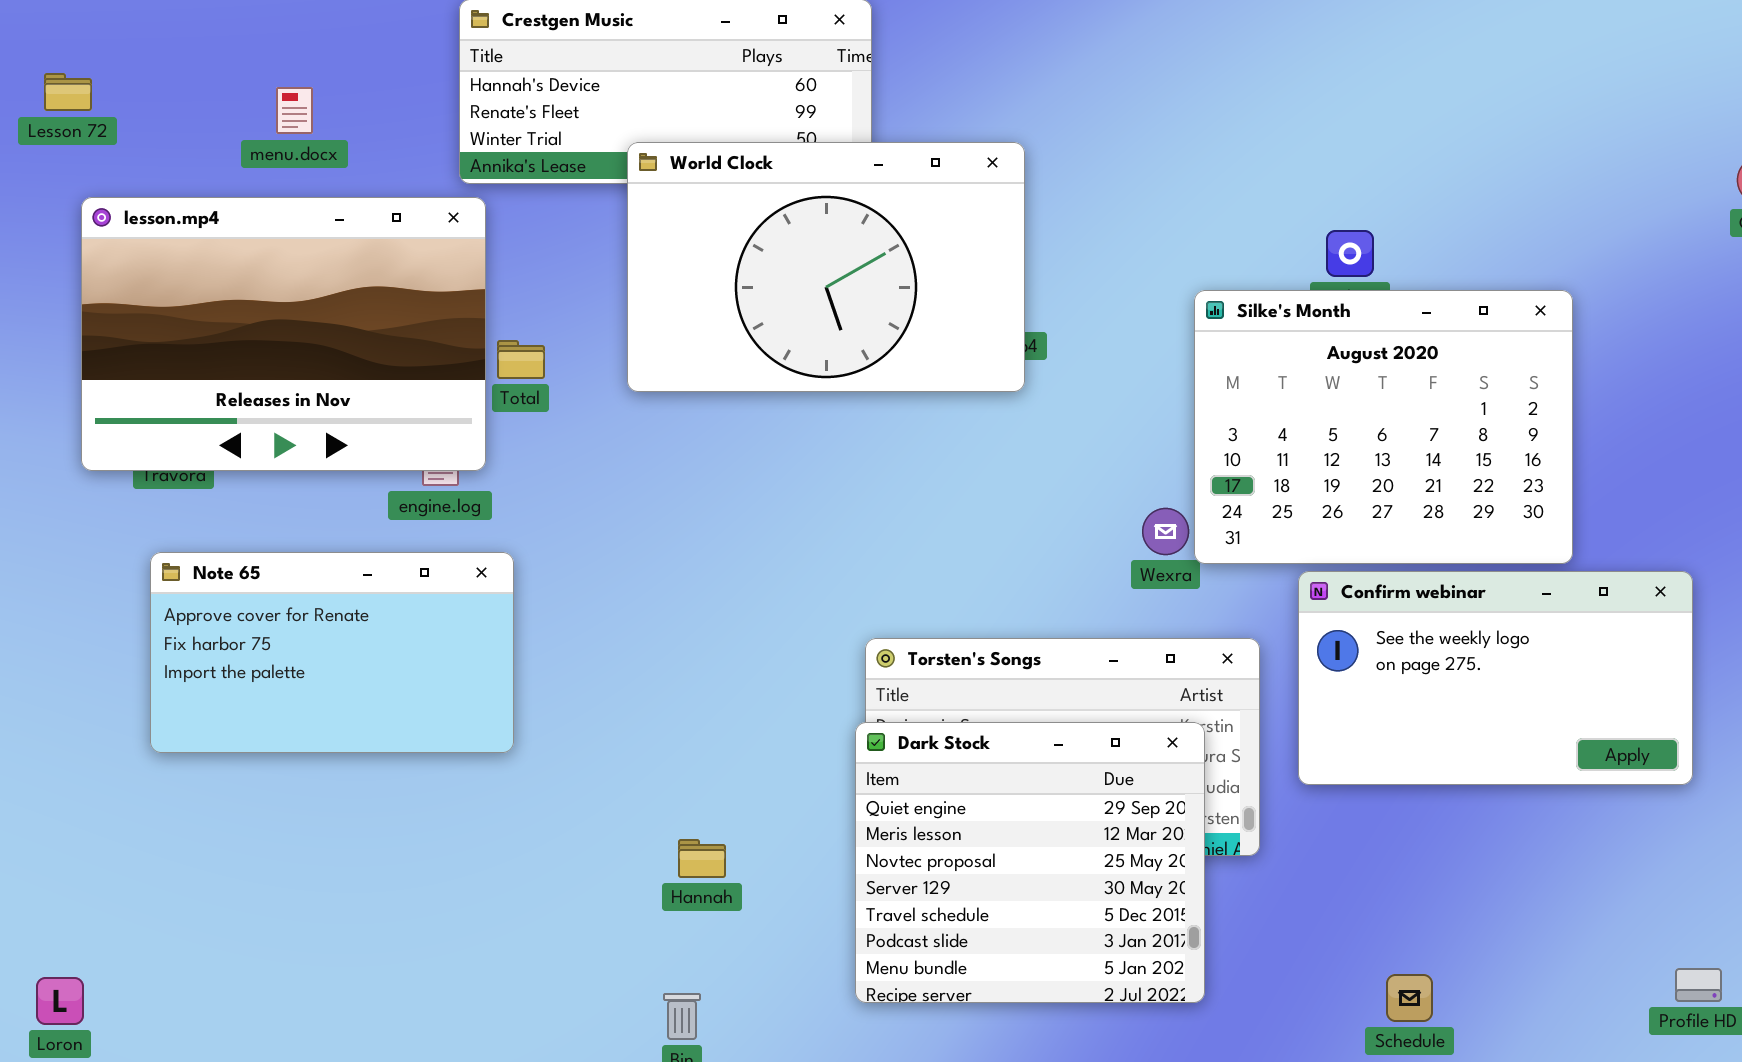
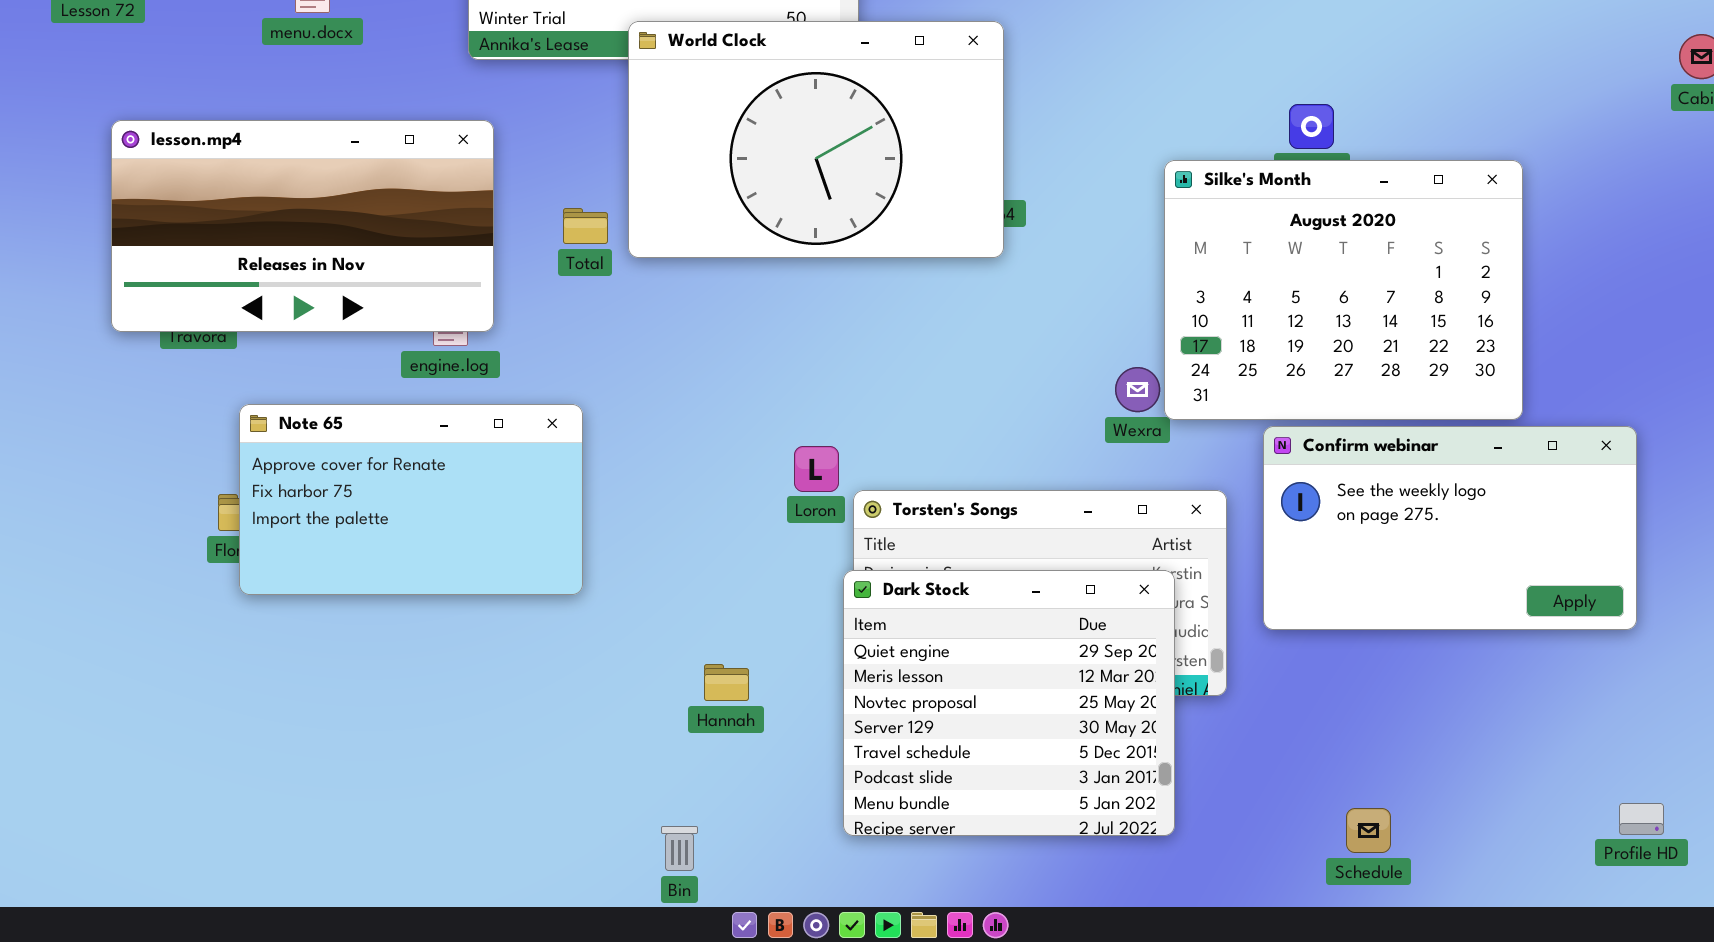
lesson.mp4: [81,197,486,471] -> [111,120,494,332], resized
Total: [497,340,545,379] -> [563,208,608,244], moved
Note 65: [150,552,514,753] -> [239,404,583,595], moved
Hannah: [678,839,726,878] -> [704,664,749,701], moved
Loron: [36,977,84,1025] -> [794,446,839,492], moved

